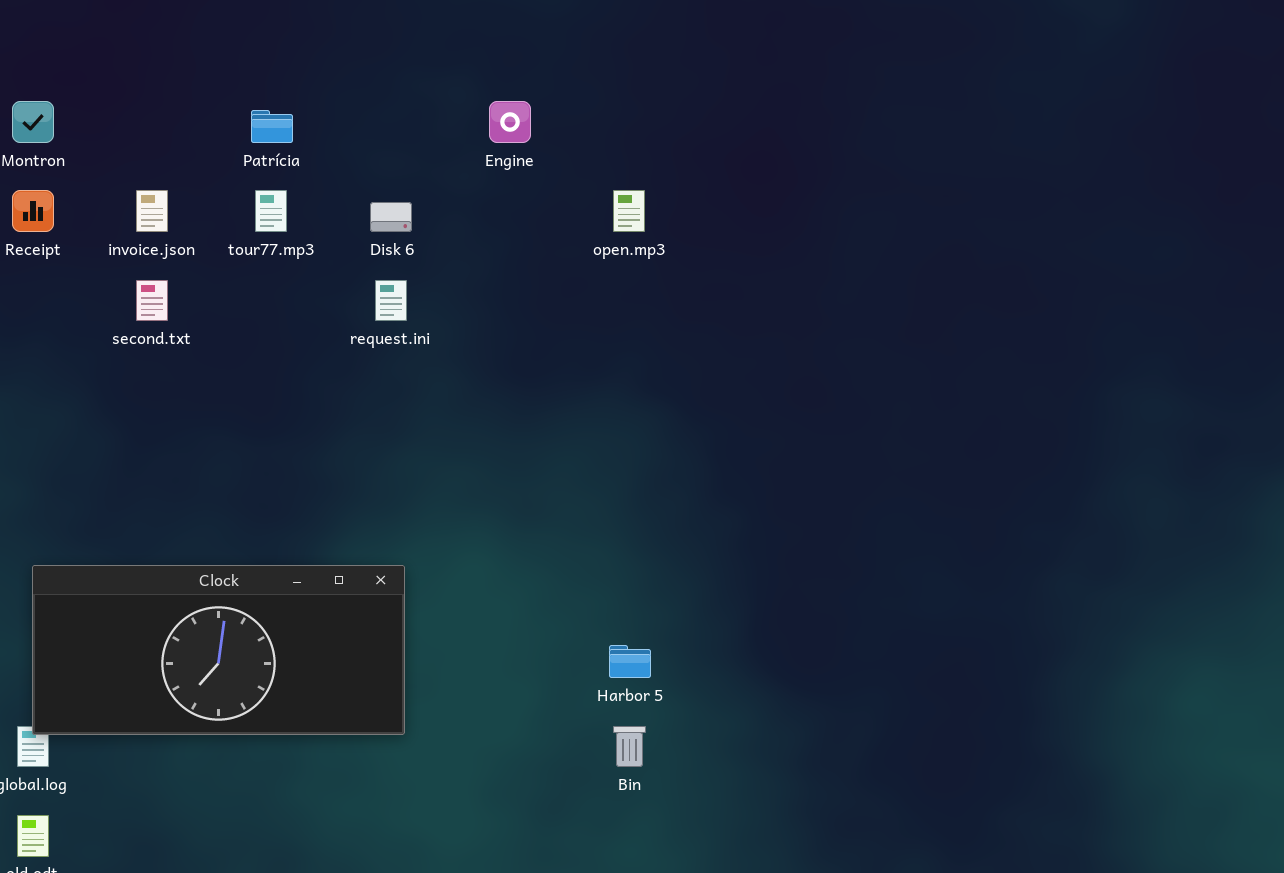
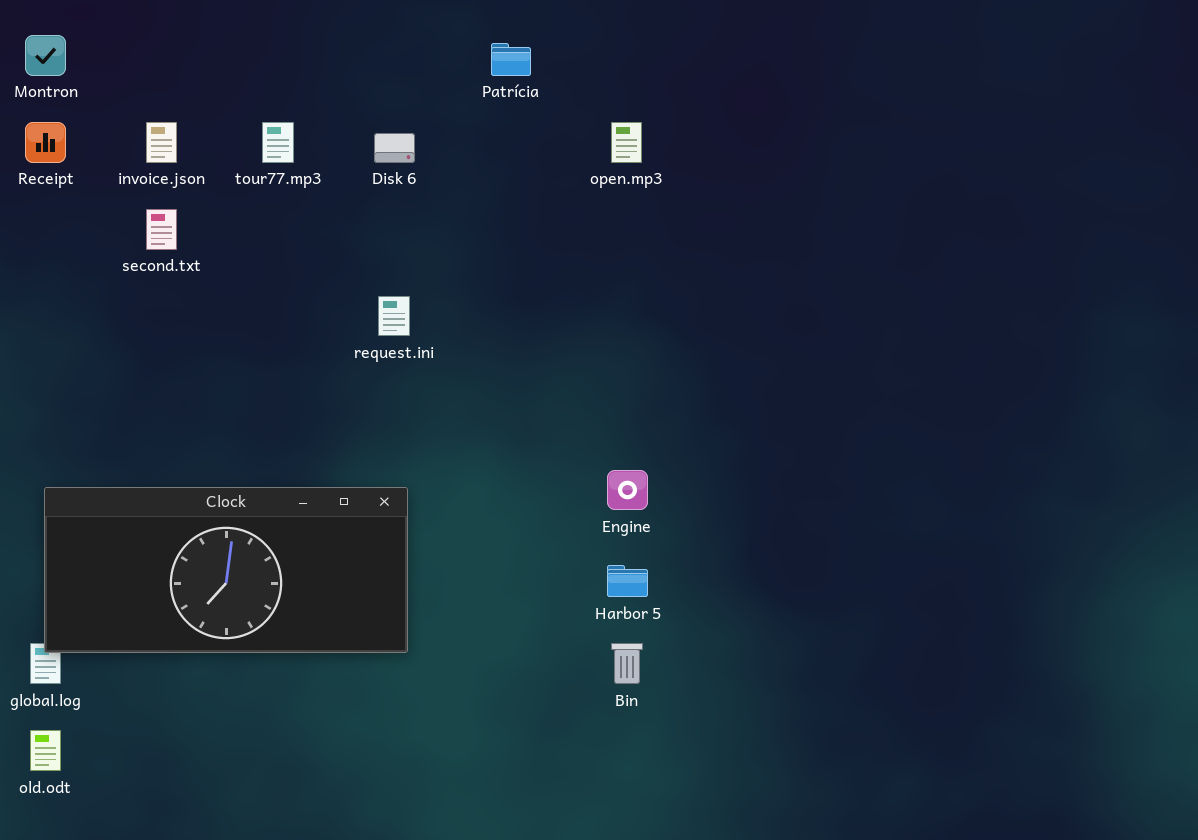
Engine: [489,101,531,143] -> [607,470,648,510], moved
Patrícia: [251,110,293,143] -> [491,43,531,76], moved
request.ini: [375,280,407,321] -> [378,296,410,336], moved

